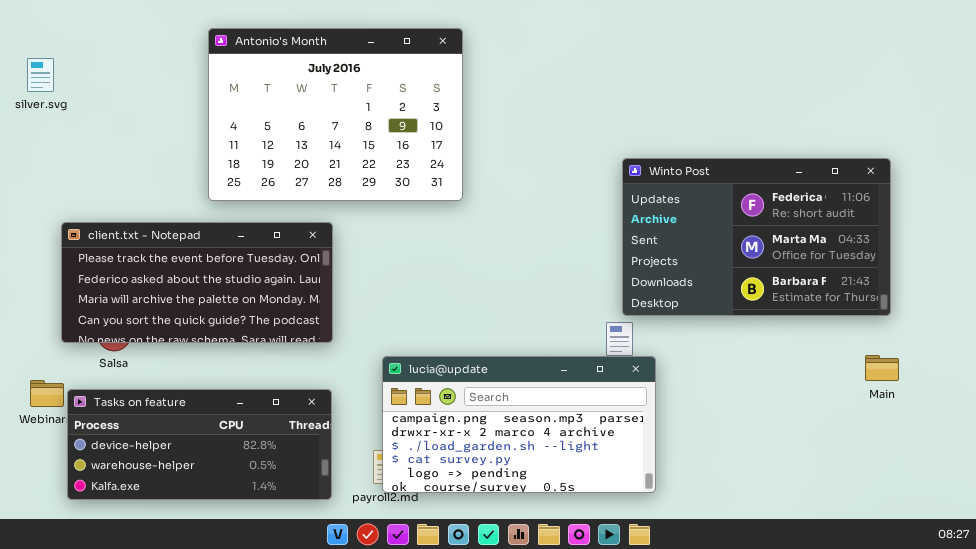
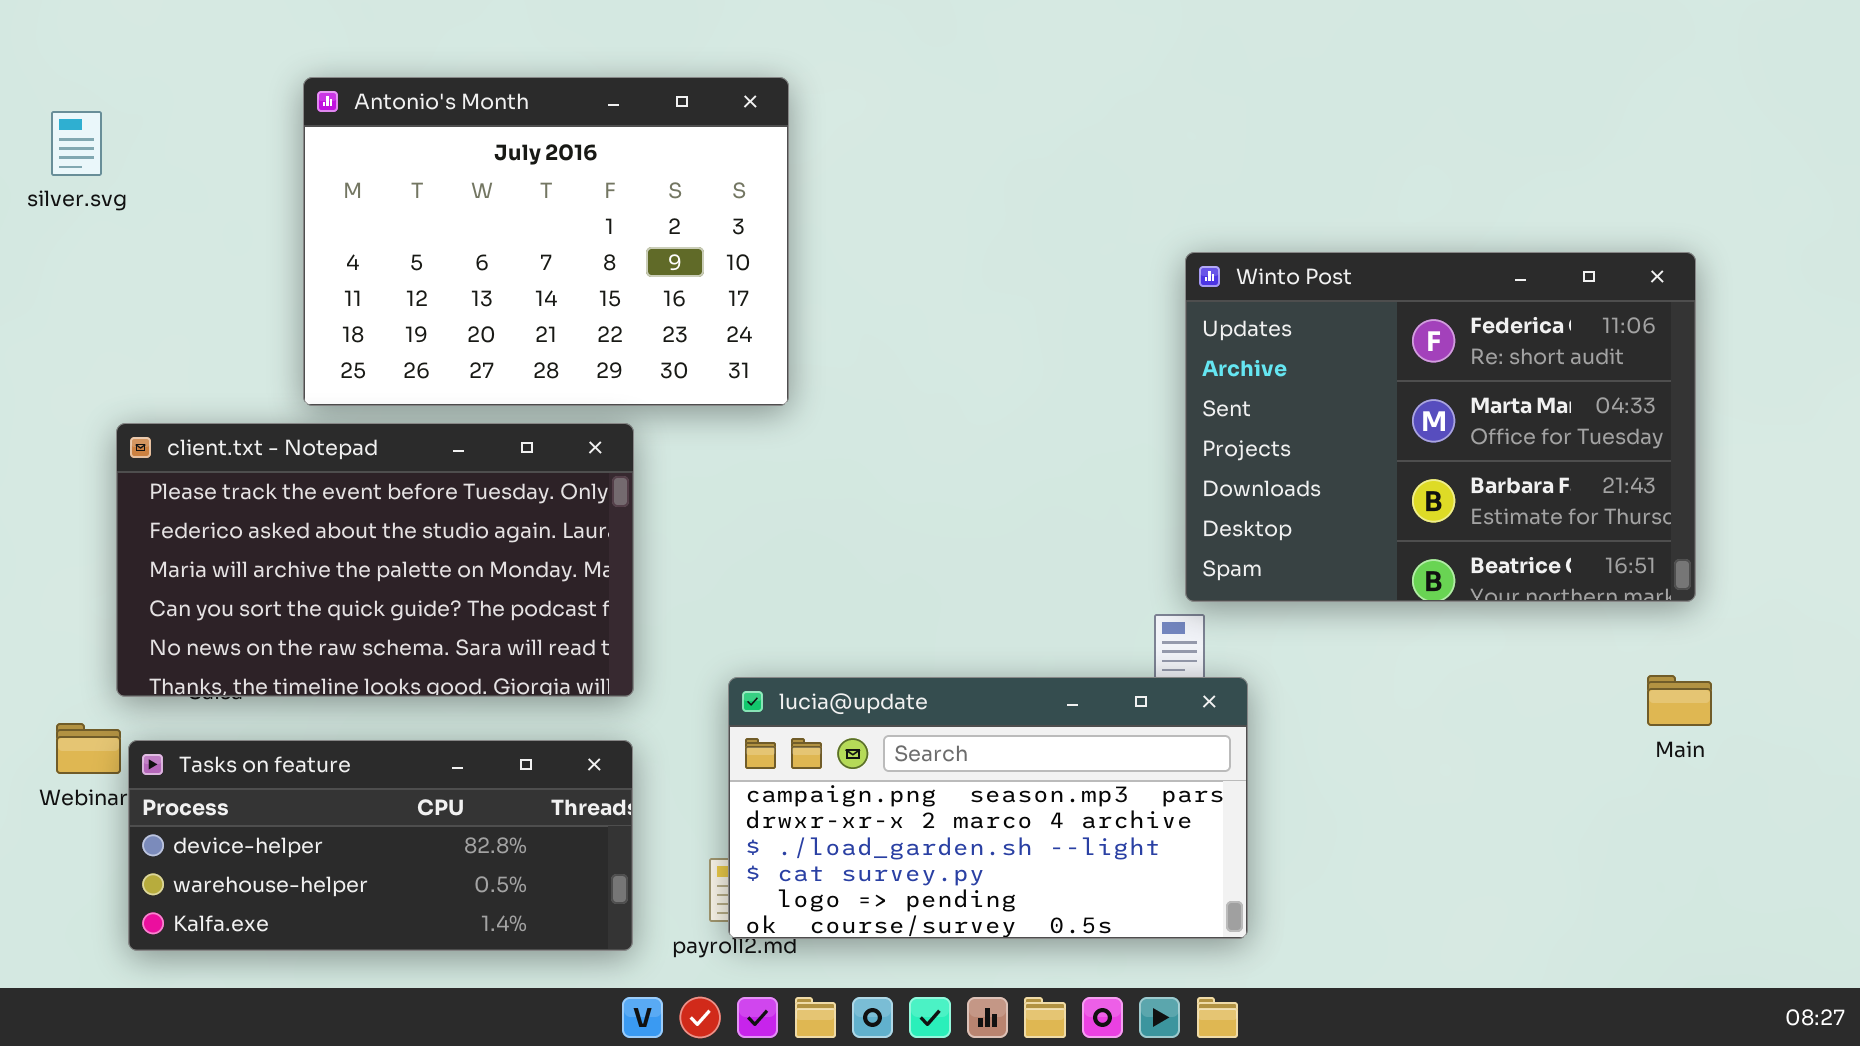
Antonio's Month: [208,28,463,201] -> [303,77,789,406], moved
Winto Post: [622,158,891,316] -> [1185,252,1696,602], resized
client.txt - Notepad: [61,222,333,343] -> [116,423,634,697], resized

